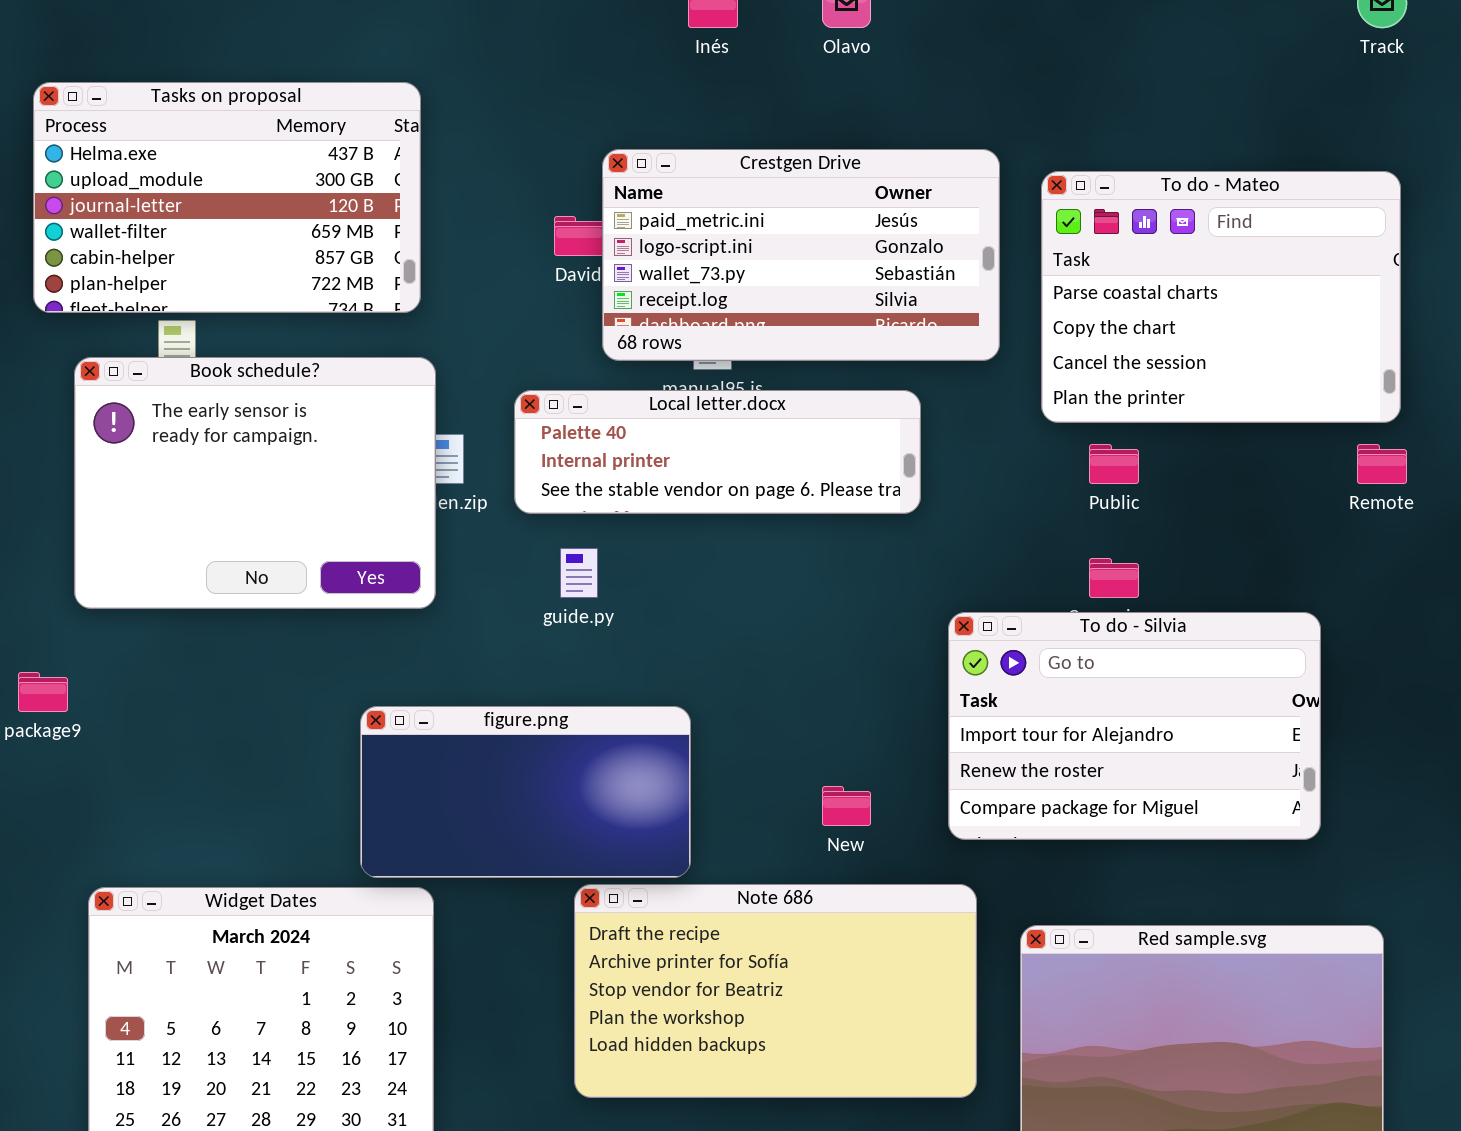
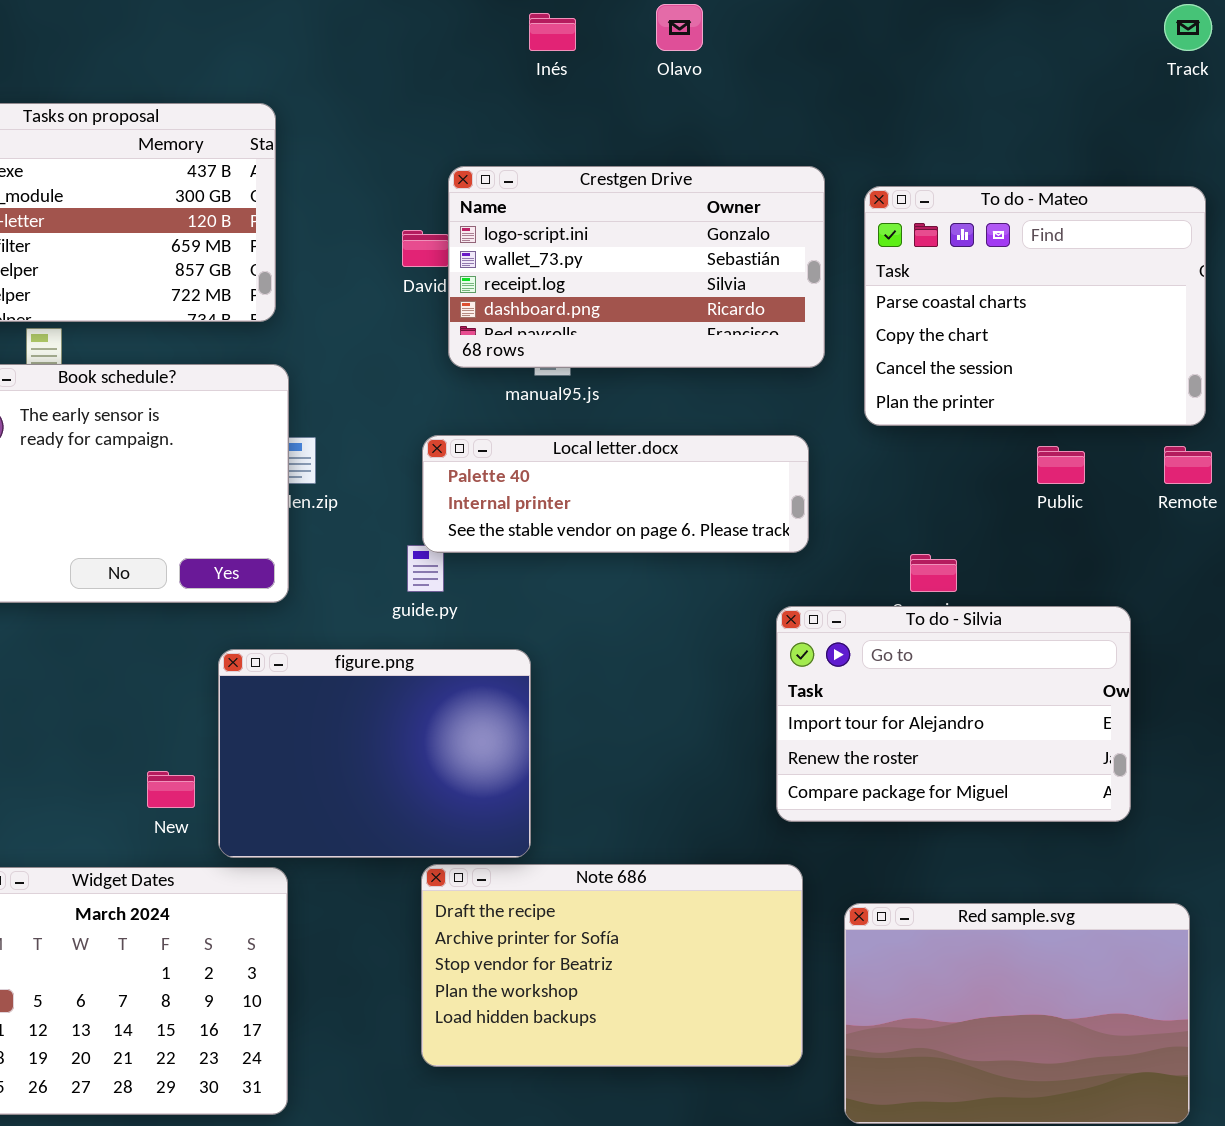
Crestgen Drive: [602,149,1000,361] -> [448,166,825,368], scrolled down 1 row
Local letter.docx: [514,390,921,514] -> [422,435,809,553], moved
Public: [1089,444,1139,484] -> [1037,446,1085,484], moved
figure.png: [360,706,691,878] -> [218,649,531,858], resized
New: [822,786,871,826] -> [147,771,195,808], moved

